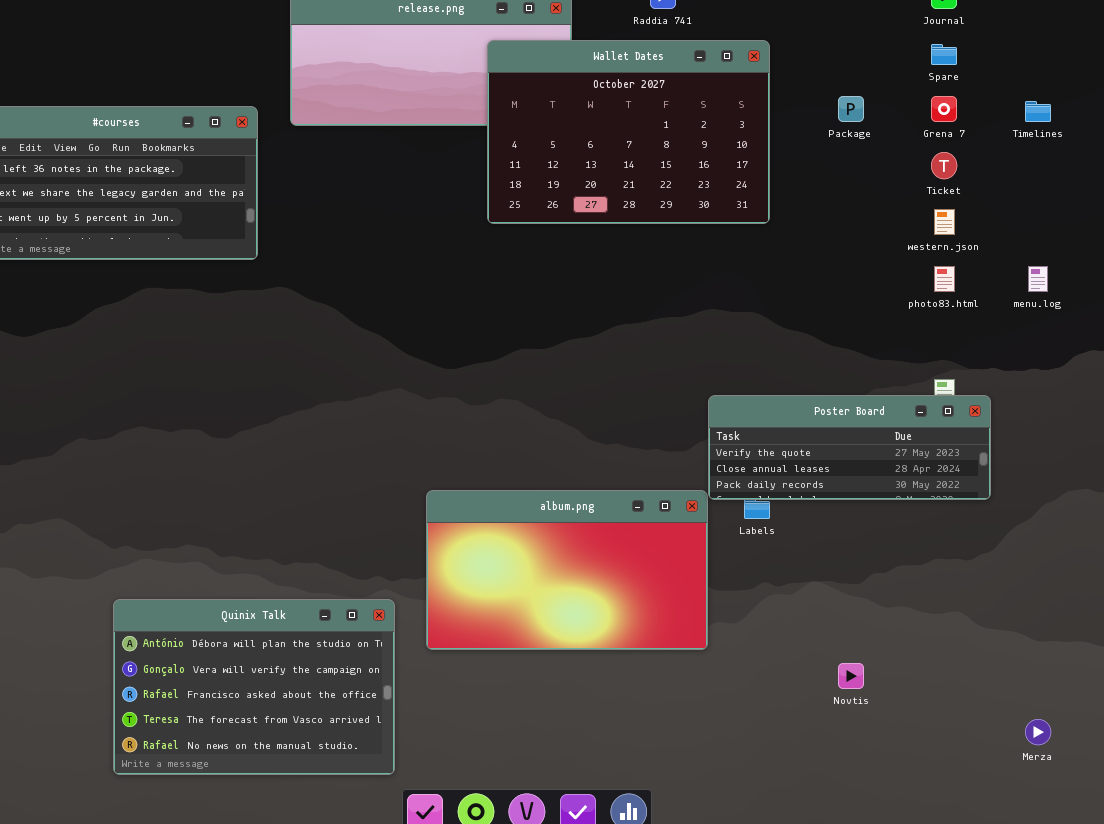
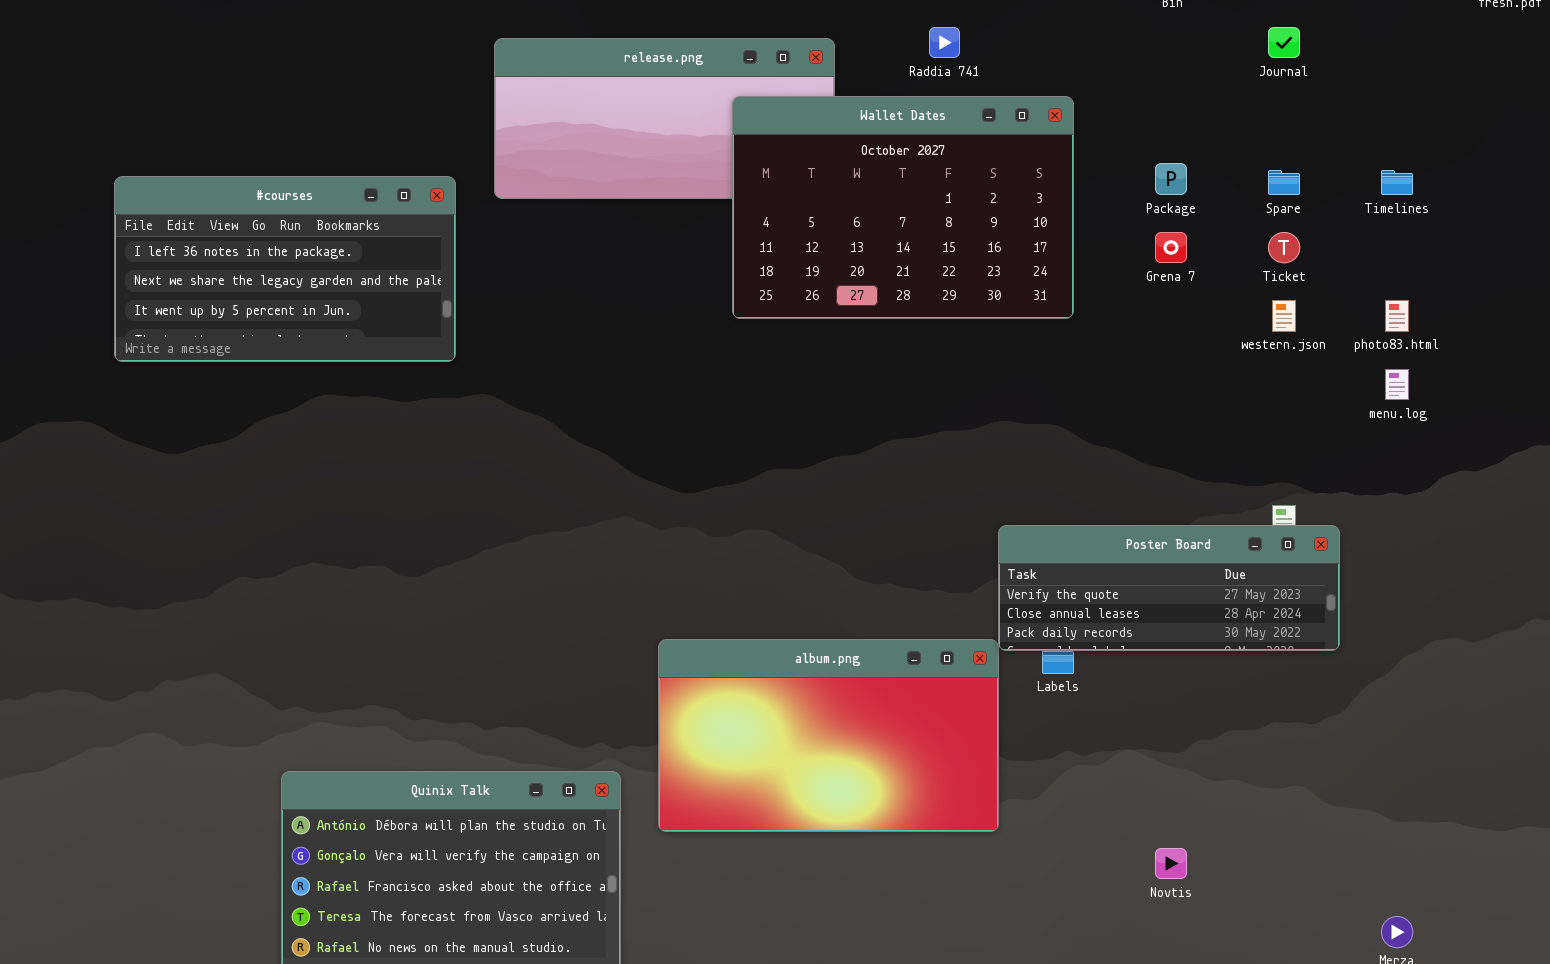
Spare: [931,44,957,65] -> [1268,170,1300,195], moved
Grena 7: [931,96,957,122] -> [1155,232,1187,263], moved
photo83.html: [934,266,955,292] -> [1385,300,1409,332], moved

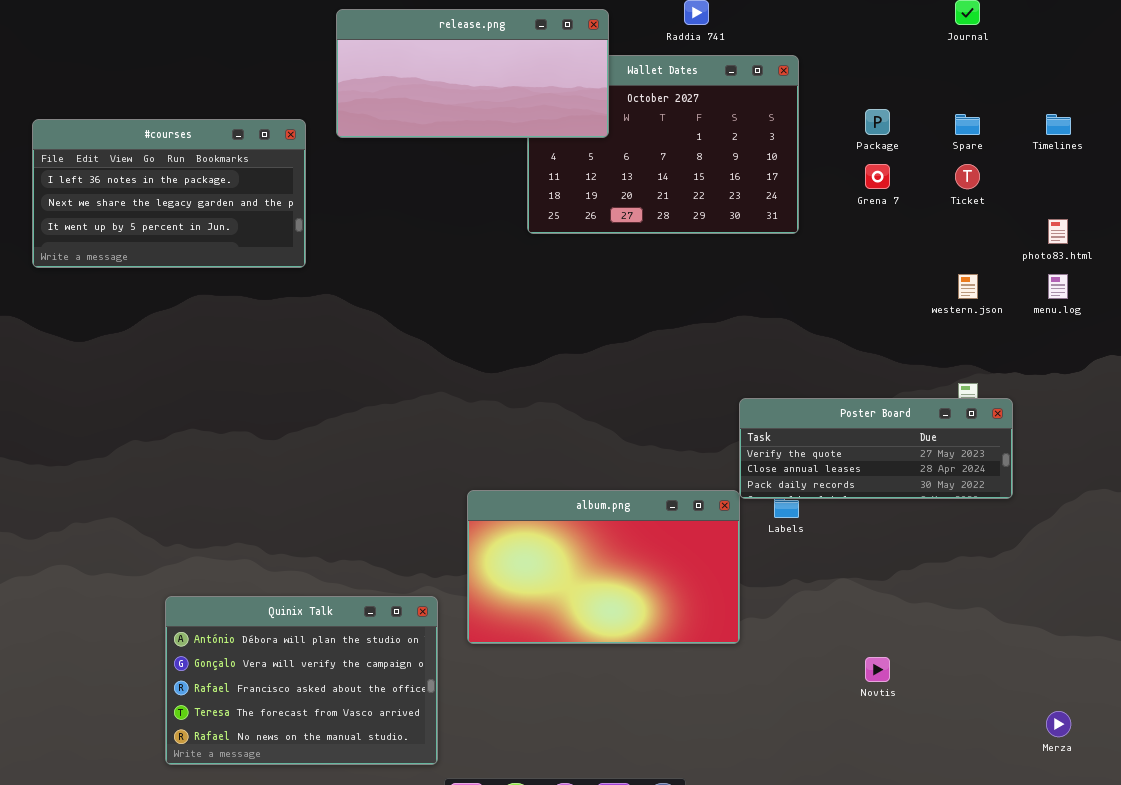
release.png: [494,38,835,199] -> [336,9,609,138], raised
western.json: [1272,300,1296,332] -> [958,274,978,299], moved

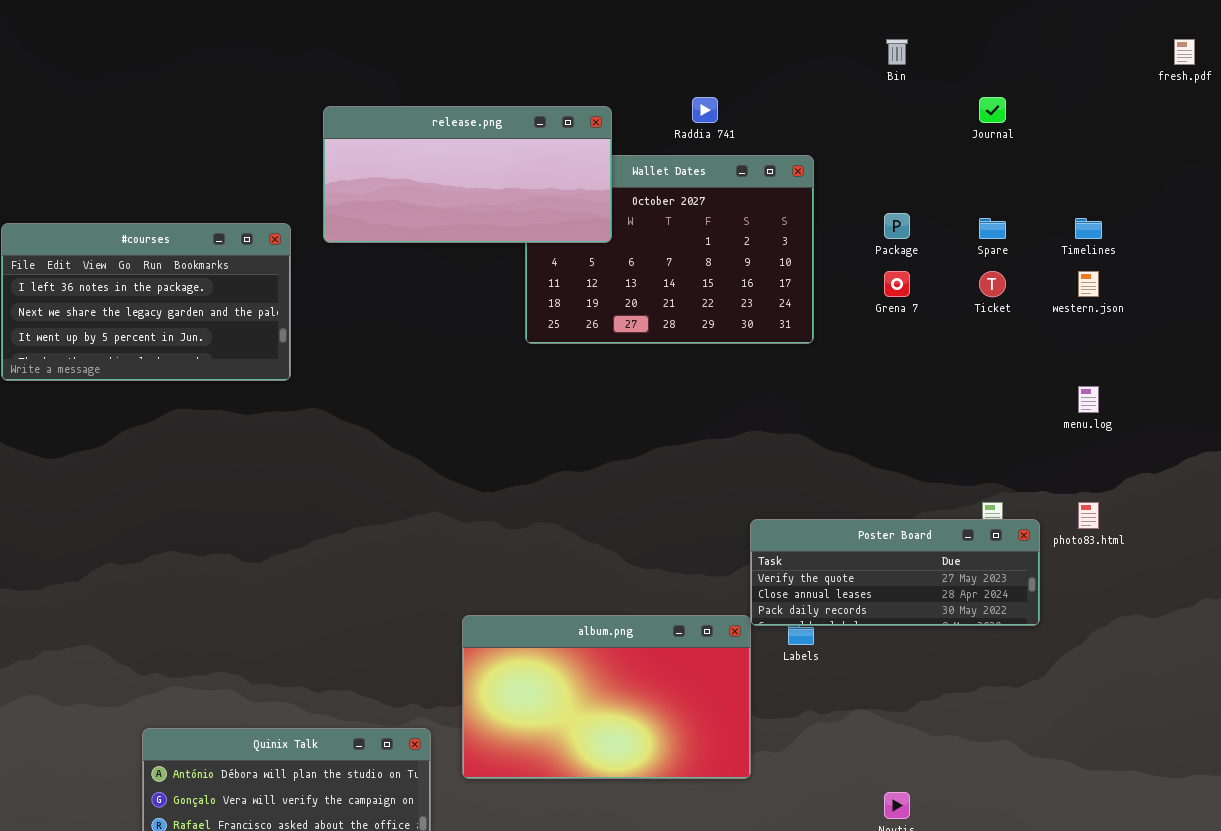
photo83.html: [1048,219,1068,244] -> [1078,502,1099,529], moved
western.json: [958,274,978,299] -> [1078,271,1099,297], moved

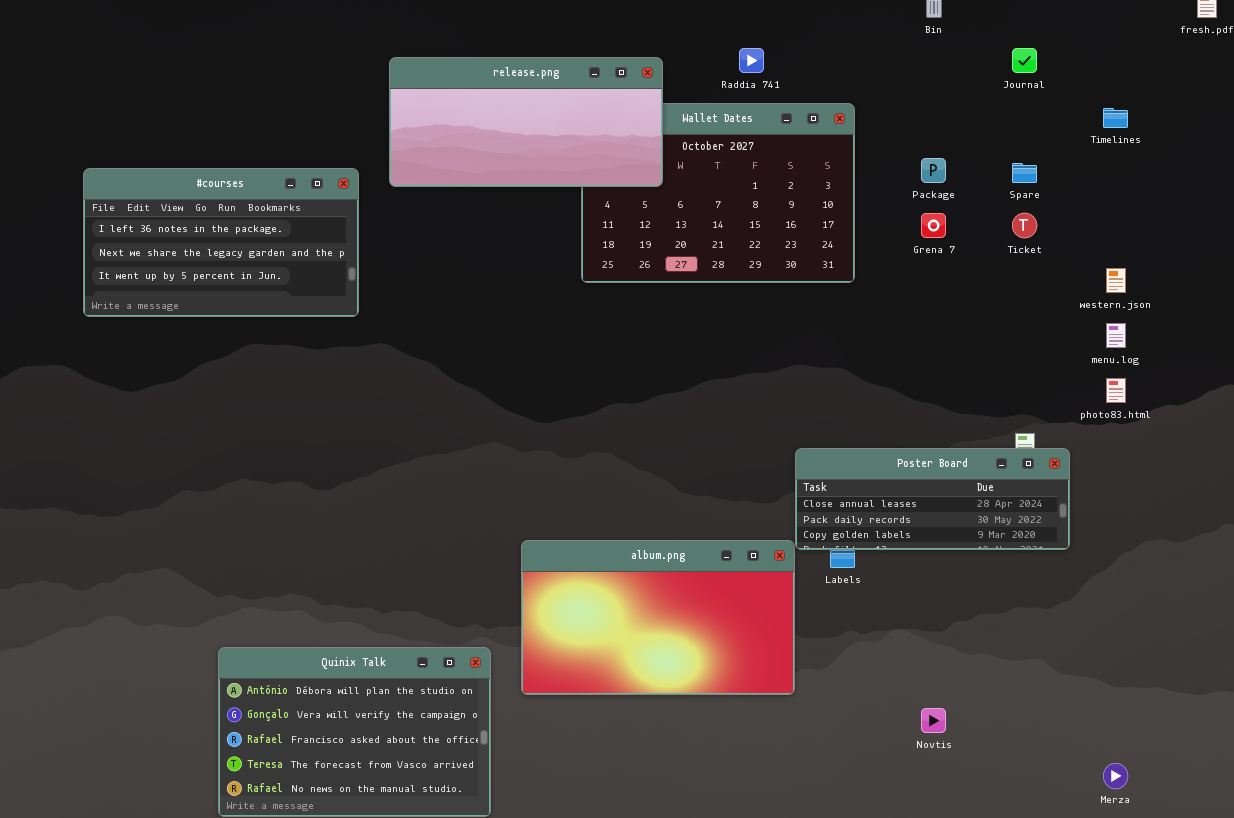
Timelines: [1075,218,1102,239] -> [1103,108,1128,128], moved
western.json: [1078,271,1099,297] -> [1106,268,1126,293], moved
photo83.html: [1078,502,1099,529] -> [1106,378,1126,403], moved
Poster Board: [750,519,1040,626] -> [795,448,1070,550], scrolled down 1 row

